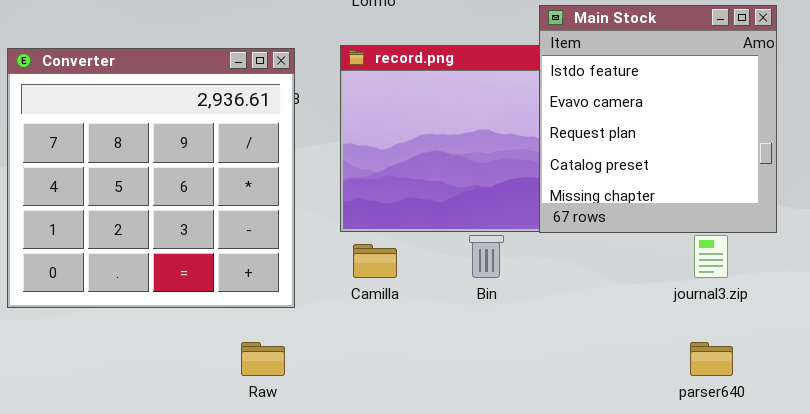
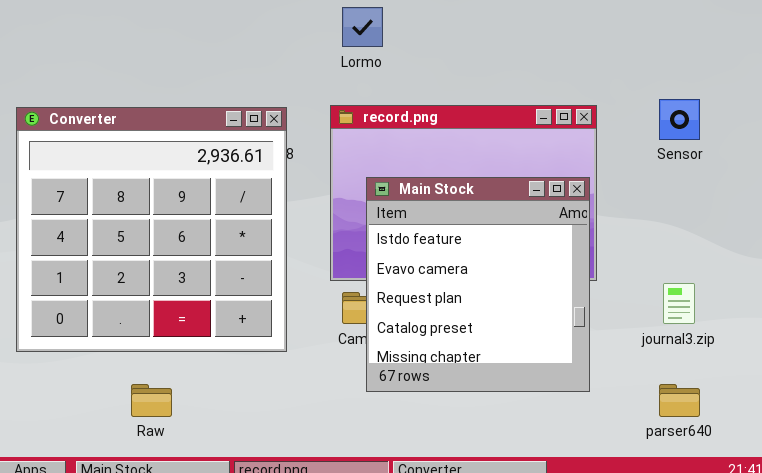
Main Stock: [539,5,777,233] -> [366,177,590,392], moved
Raw: [241,342,285,376] -> [131,384,172,417], moved

